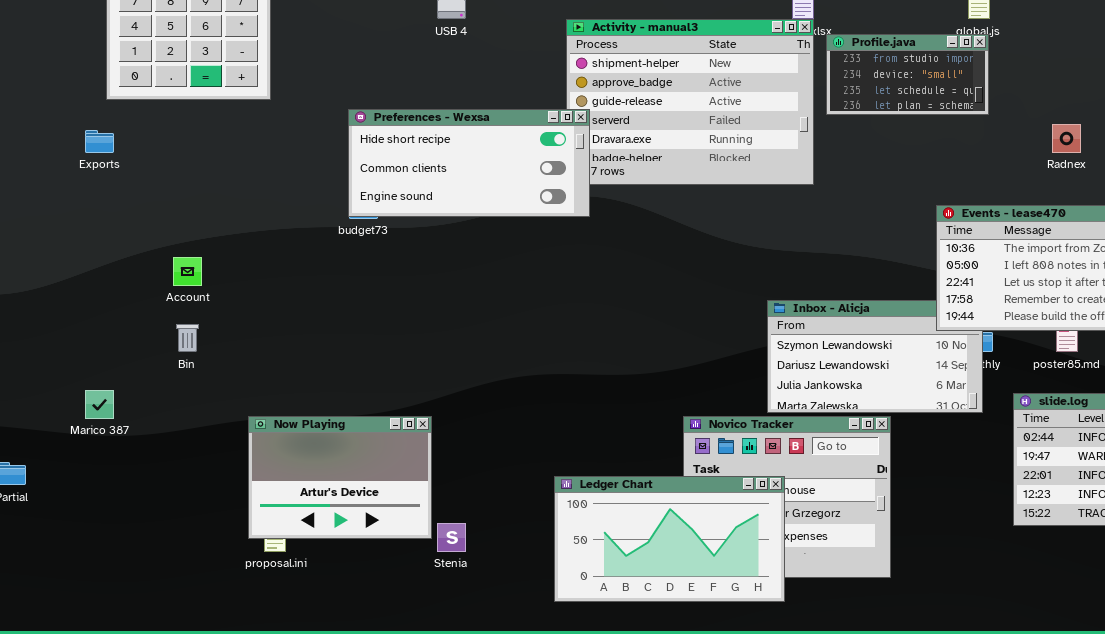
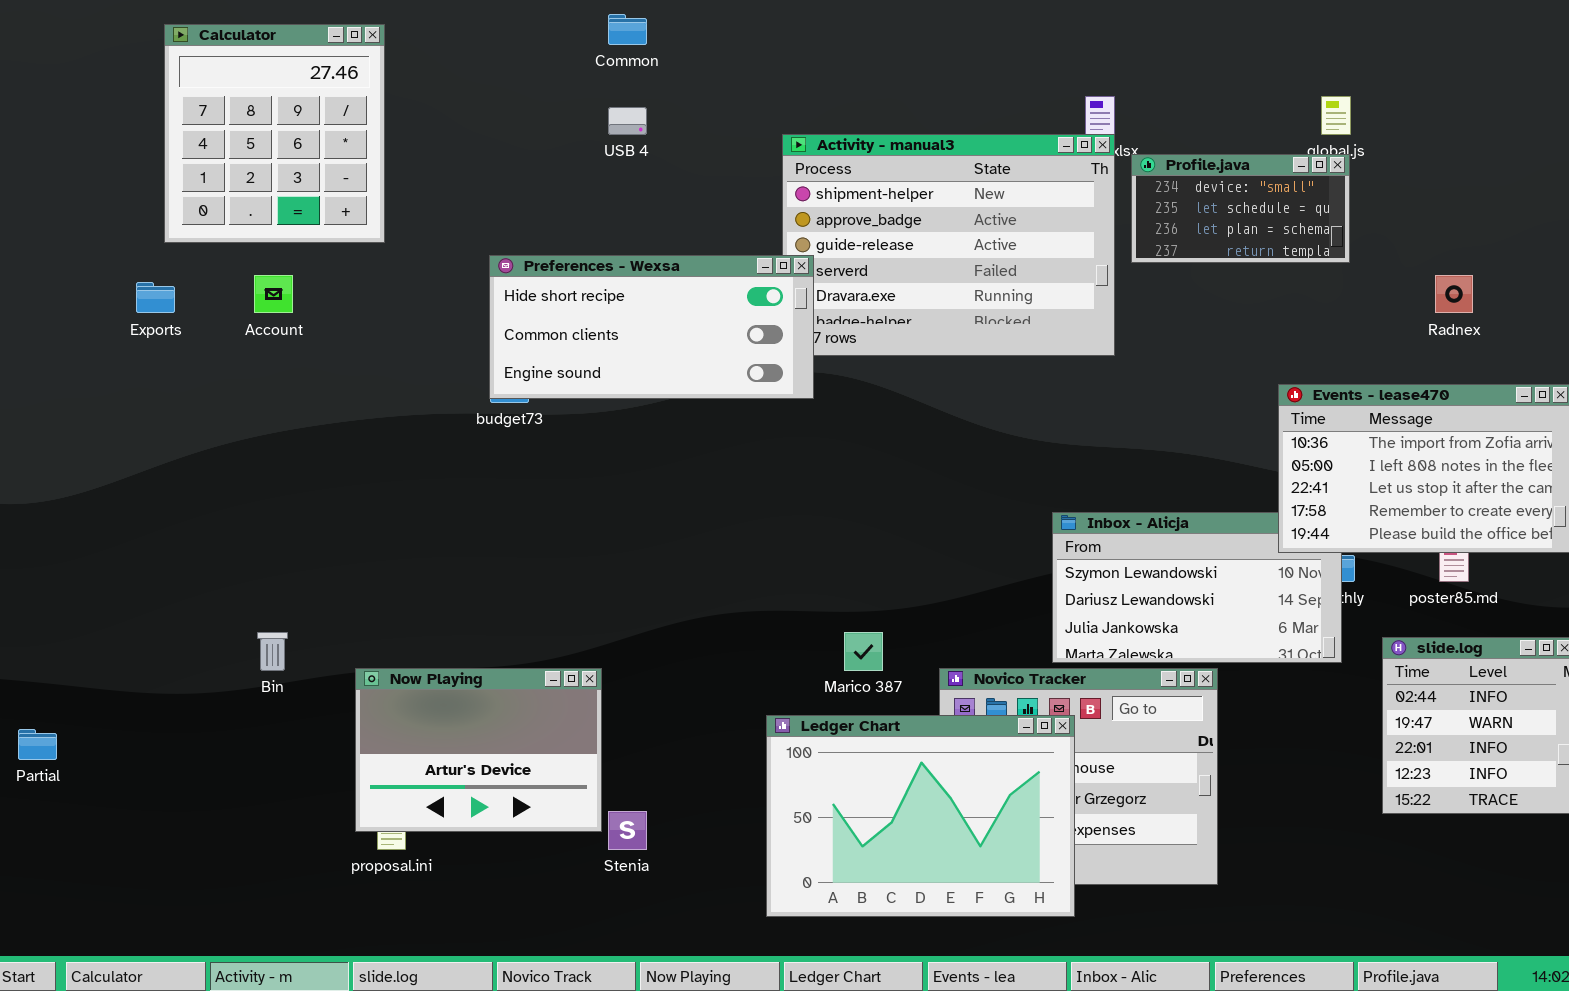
Profile.java: [826,34,989,115] -> [1131,154,1350,263], scrolled down 1 row
Account: [173,257,202,286] -> [254,275,293,313], moved
Bin: [176,324,199,352] -> [257,632,288,671], moved
Marico 387: [85,390,114,419] -> [844,632,883,671], moved
Ledger Chart: [554,476,785,602] -> [766,715,1075,917], resized

